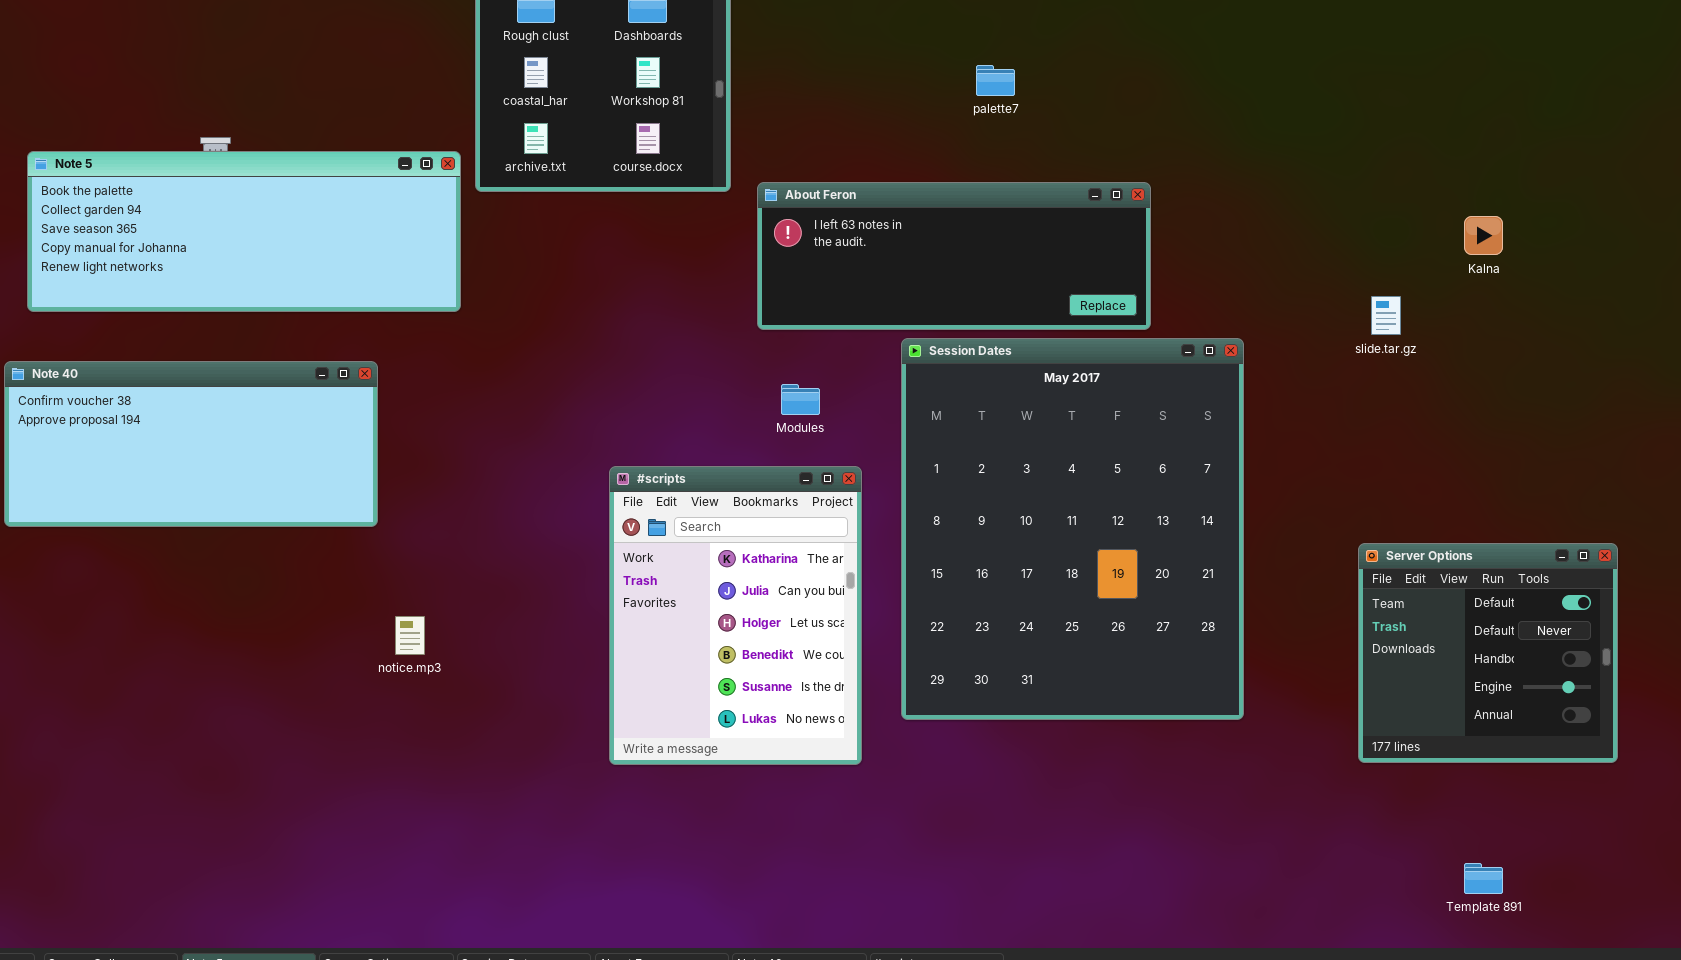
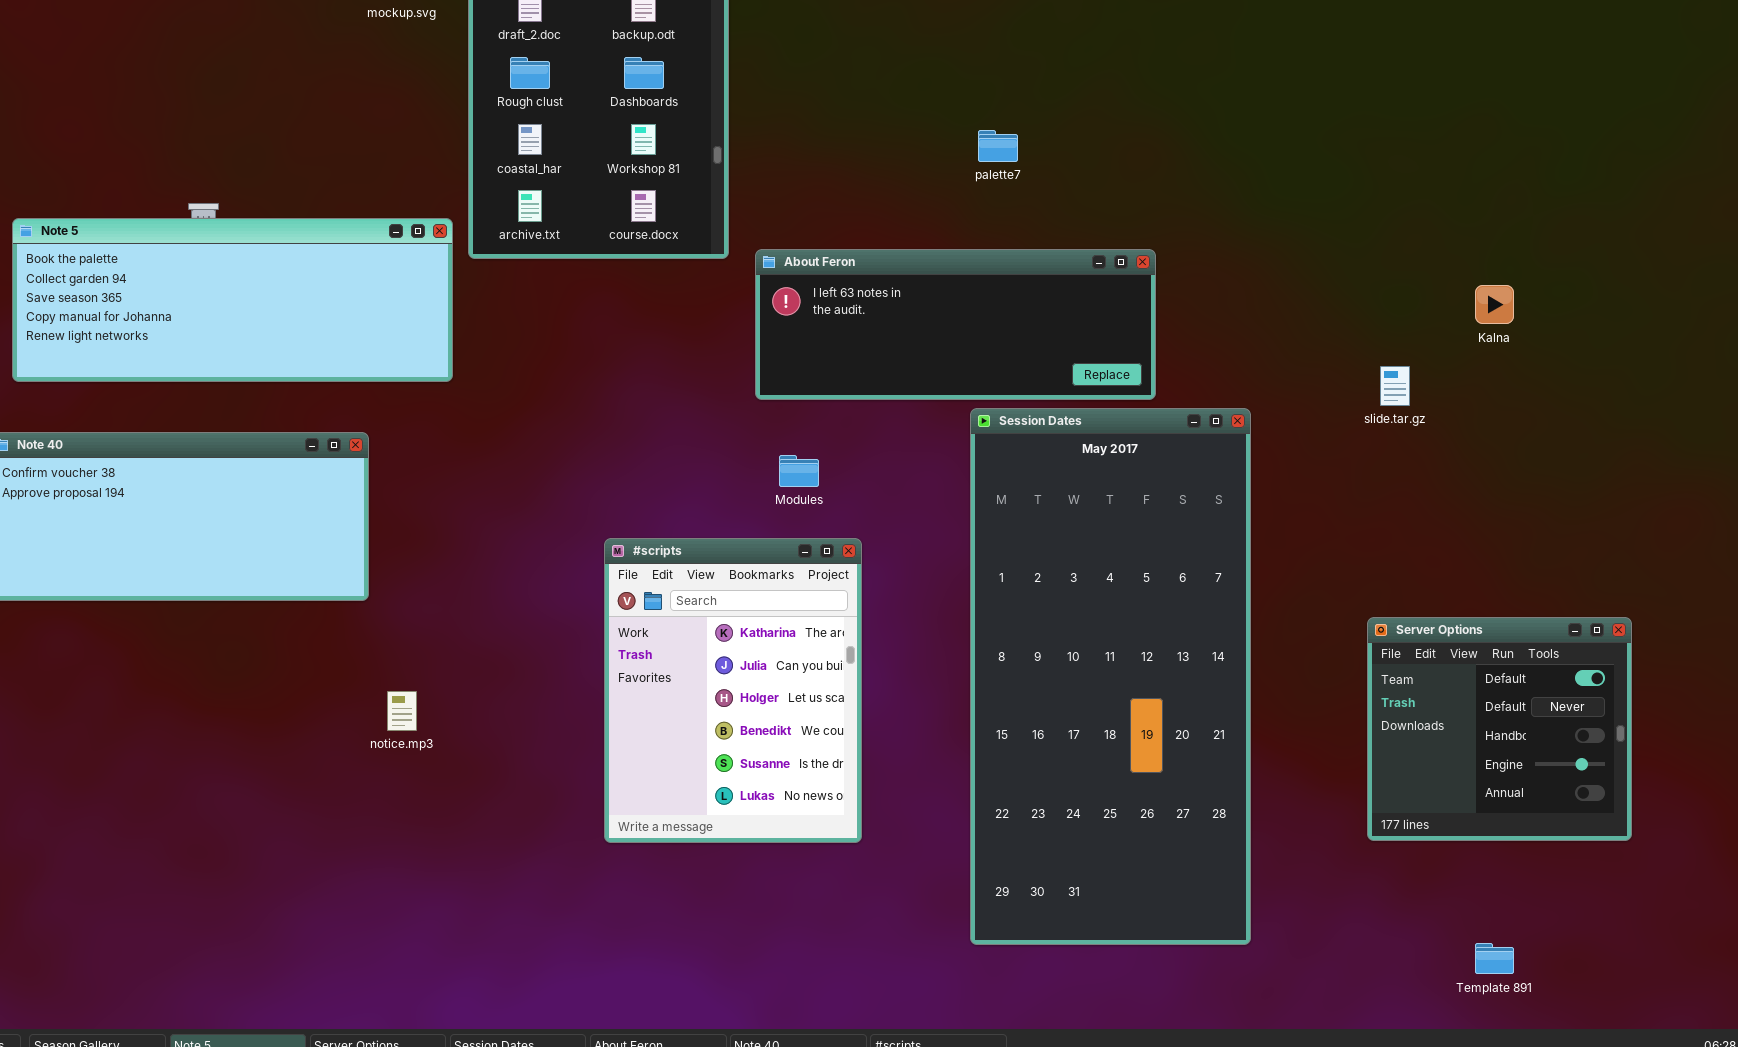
Session Dates: [901,338,1244,720] -> [970,408,1251,945], resized

